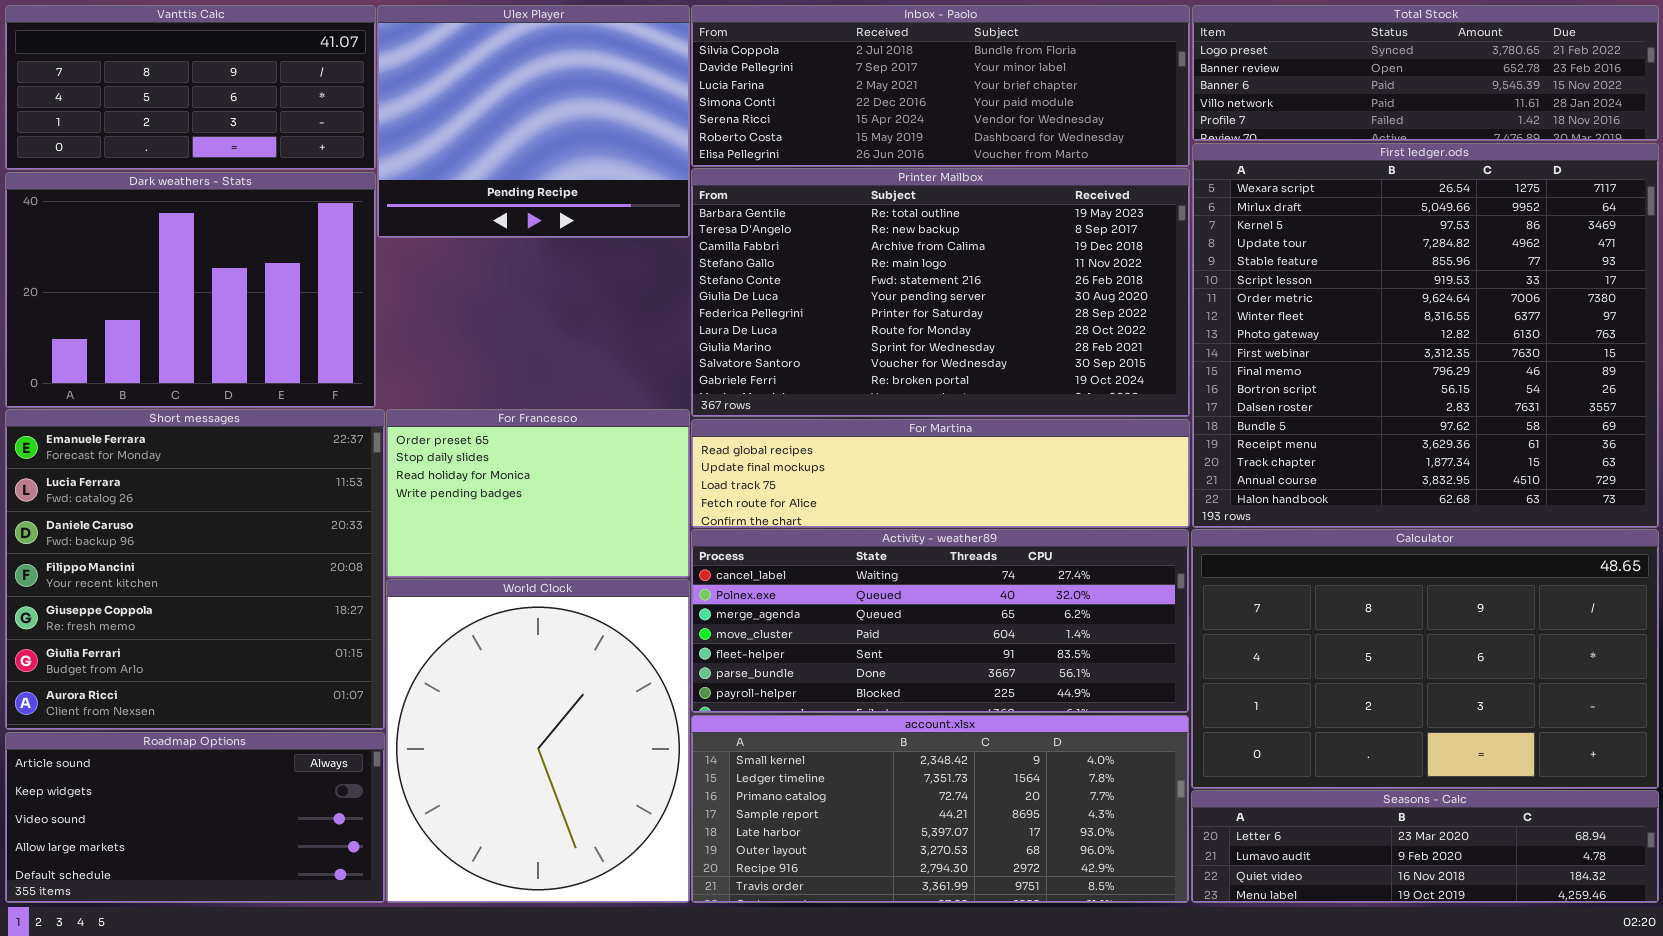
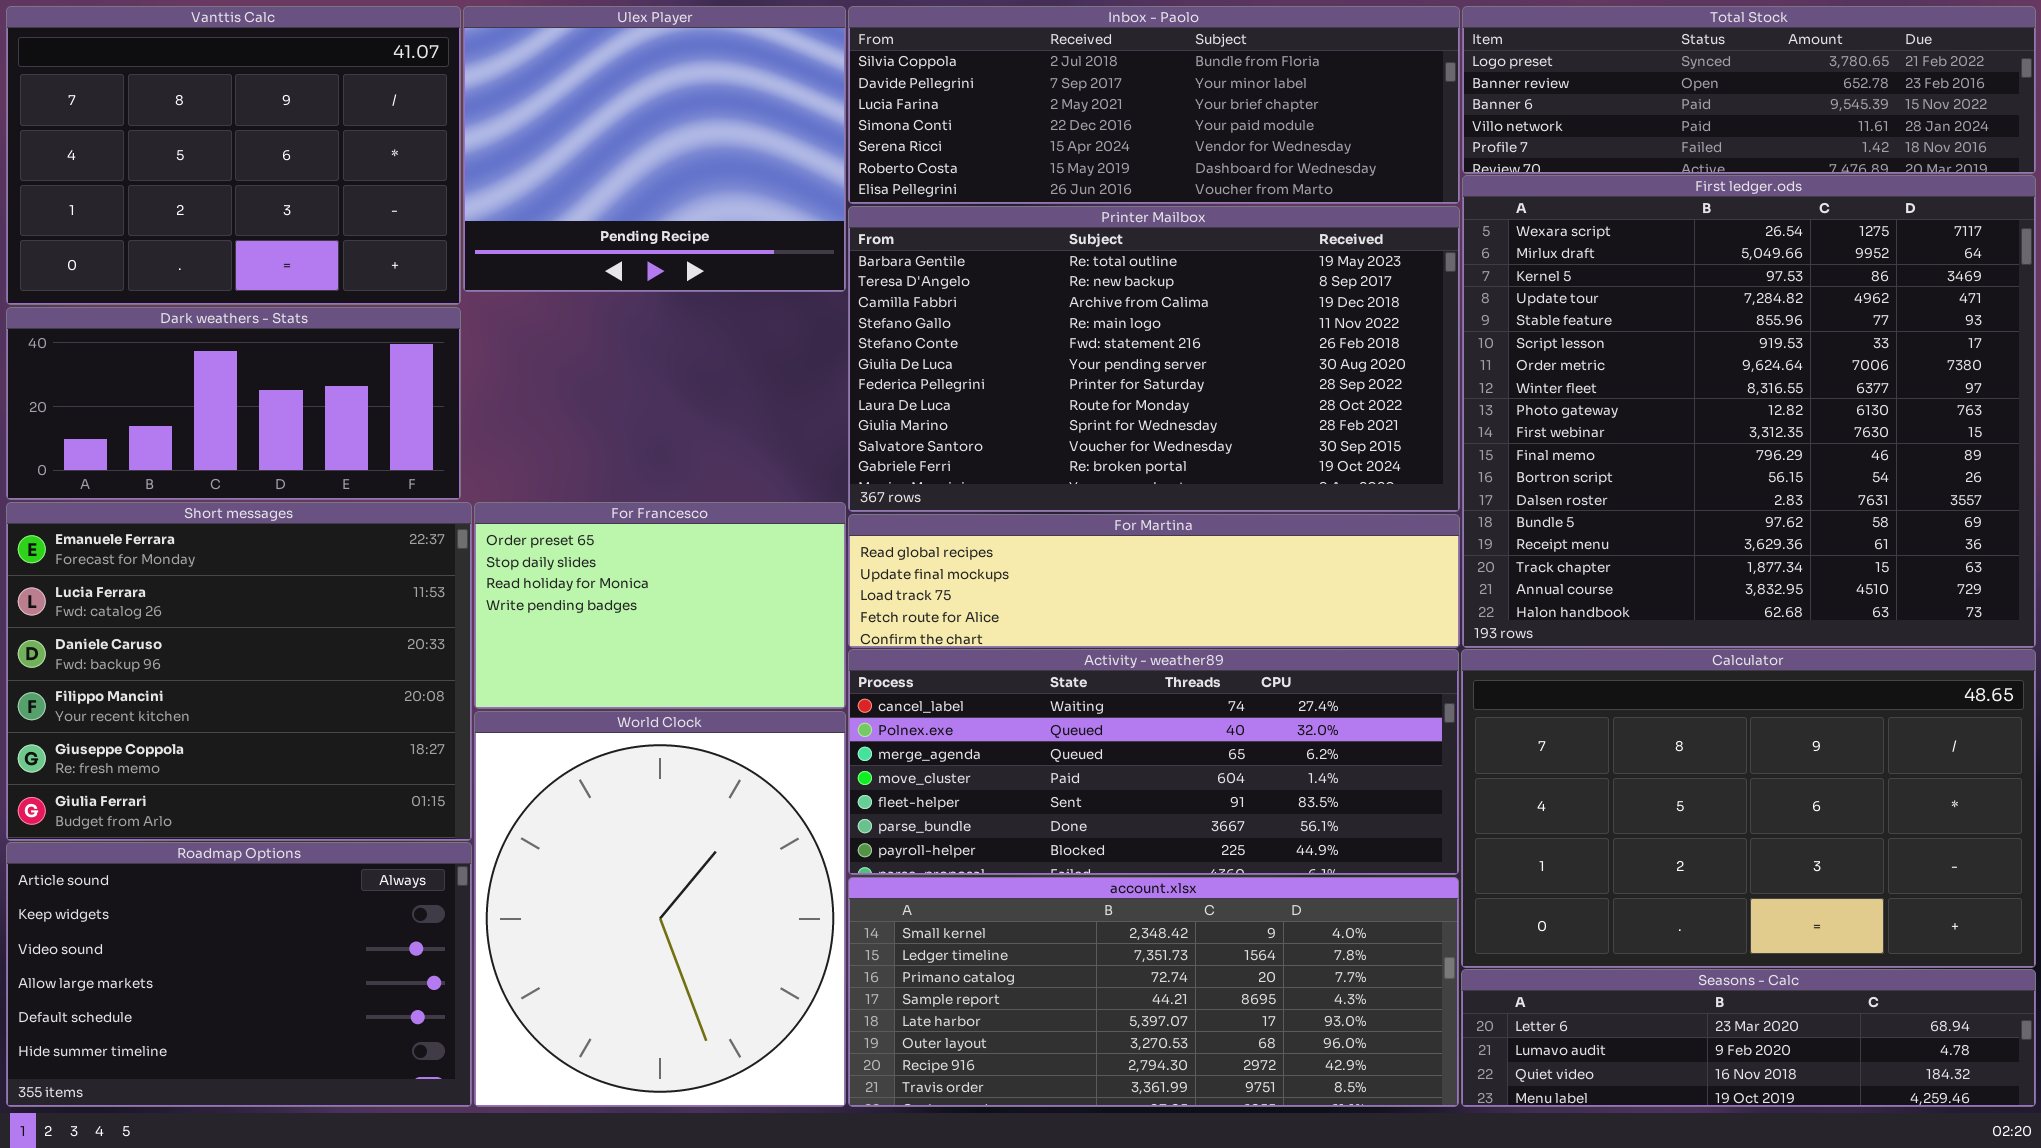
Vanttis Calc: [5,5,376,170] -> [6,6,461,305], resized
Dark weathers - Stats: [5,172,376,408] -> [6,307,461,500], resized
Short messages: [5,409,385,730] -> [6,502,472,841], resized
Roadmap Options: [5,732,385,903] -> [6,842,472,1107], resized

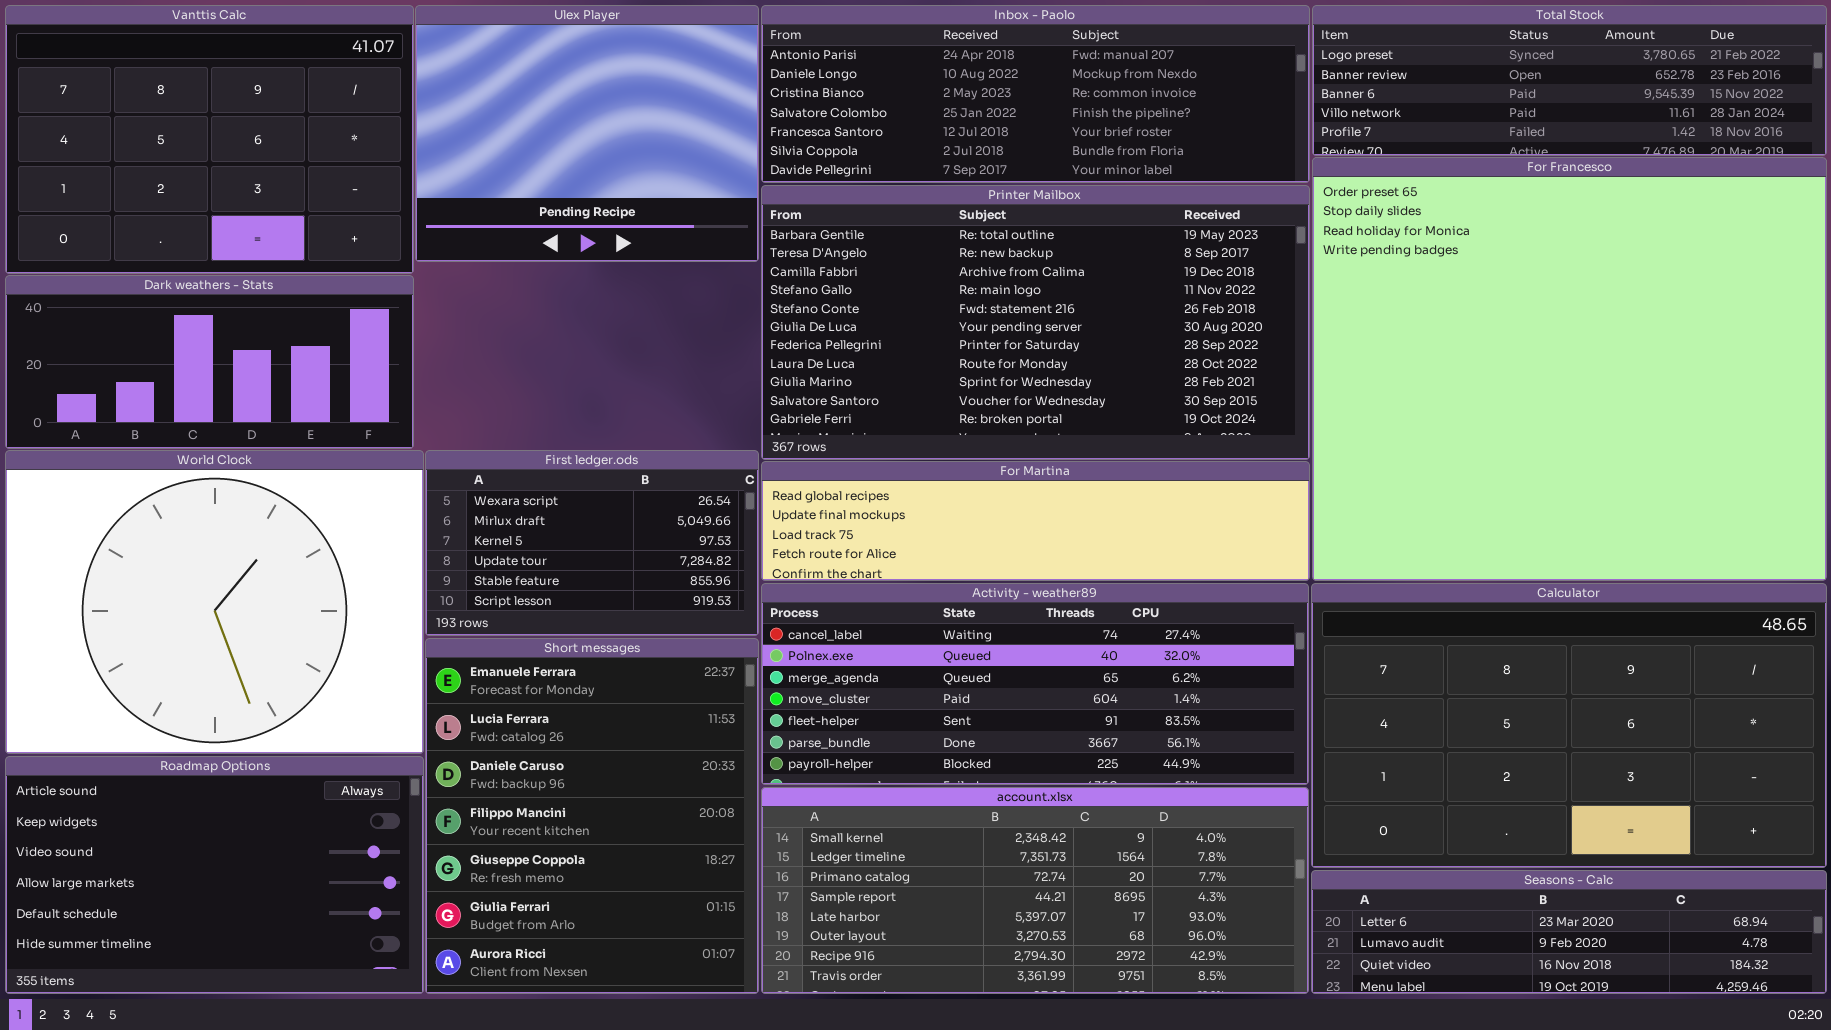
Inbox - Paolo: [848,6,1460,204] -> [761,5,1310,183], scrolled up 5 rows
First ledger.ods: [1462,175,2036,648] -> [425,450,759,636], moved, resized
Short messages: [6,502,472,841] -> [425,638,759,994], moved, resized
For Francesco: [474,502,846,709] -> [1312,157,1827,581], moved, resized
World Clock: [474,711,846,1107] -> [5,450,424,754], moved, resized

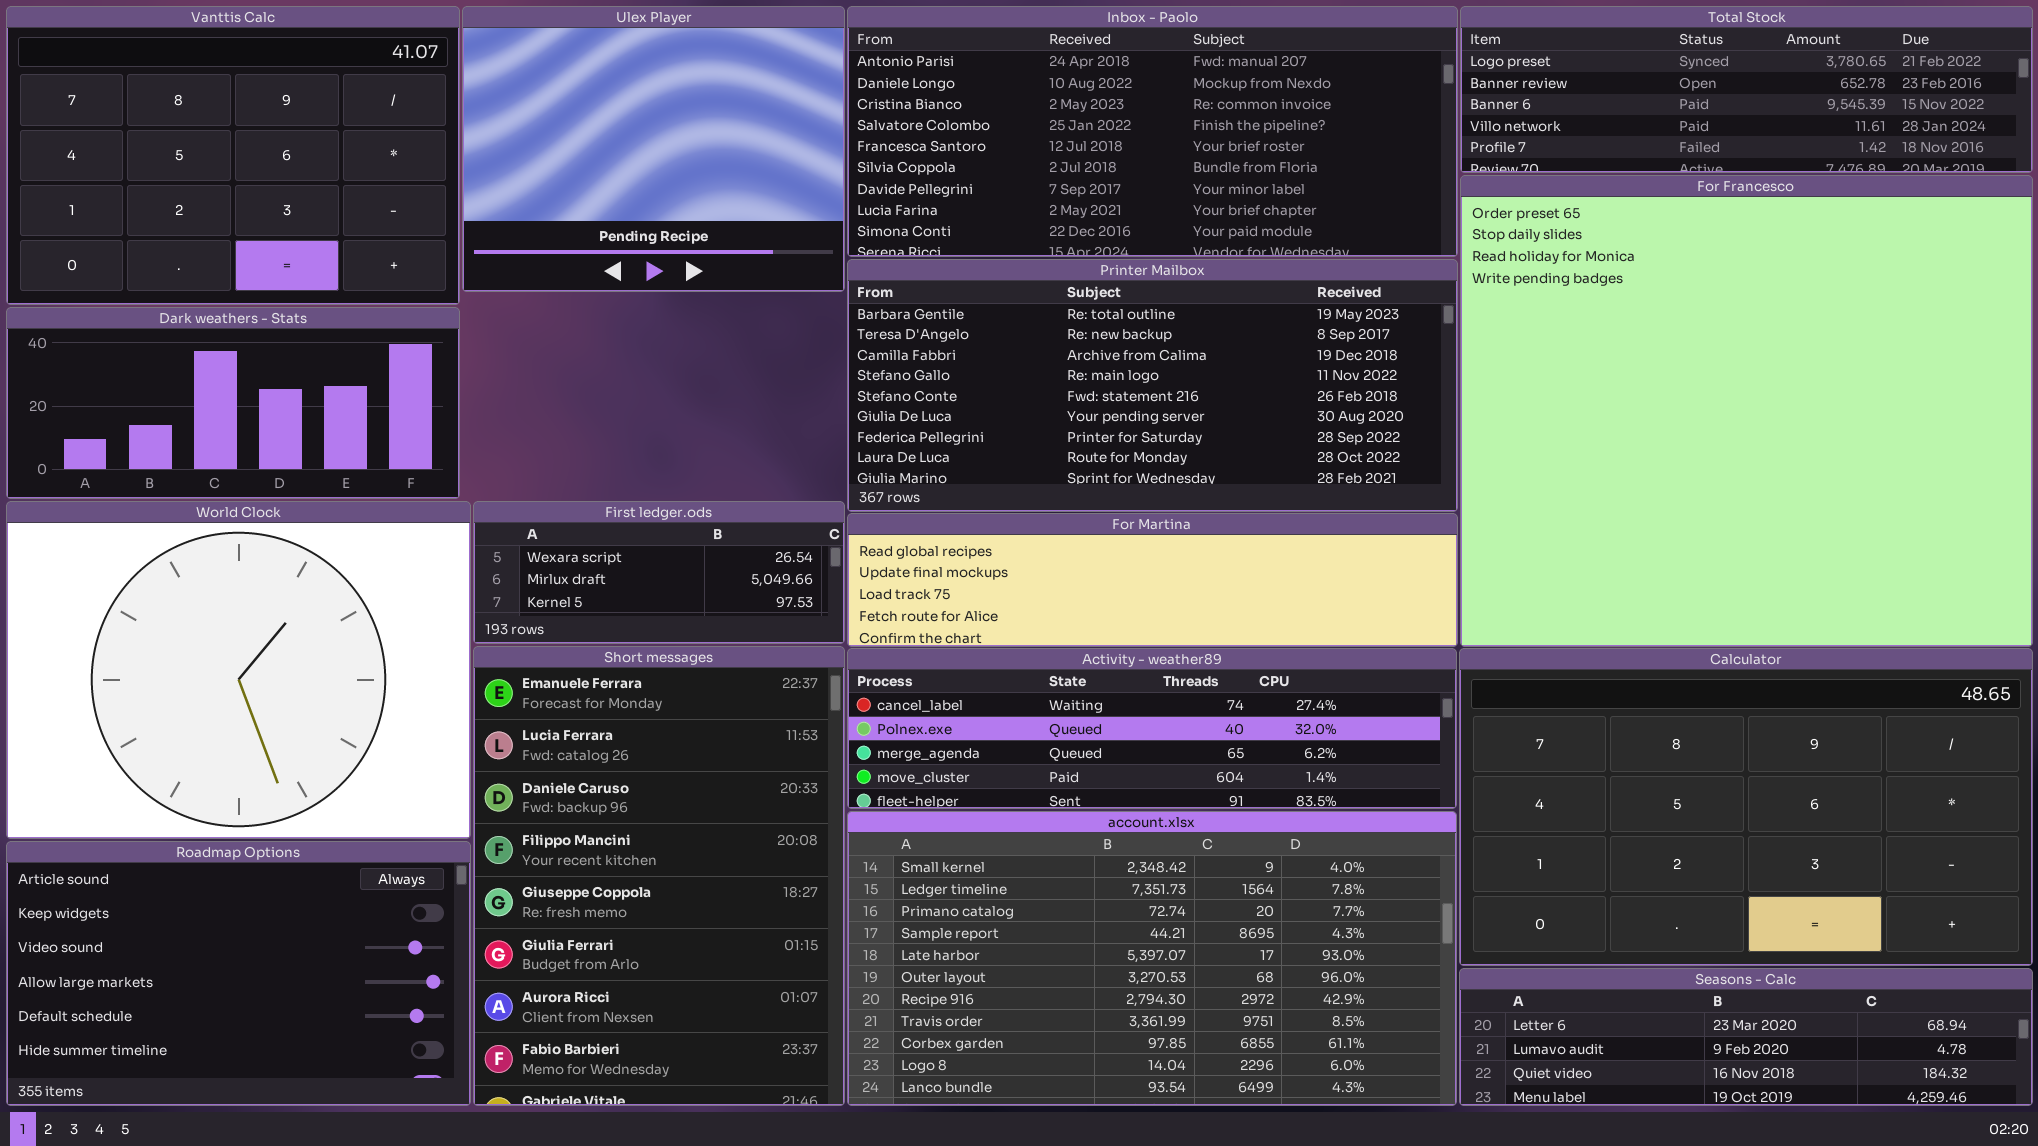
Inbox - Paolo: [761,5,1310,183] -> [847,6,1458,257], resized
Printer Mailbox: [761,185,1310,460] -> [847,259,1458,512], resized
First ledger.ods: [425,450,759,636] -> [473,501,845,644], resized
Activity - weather89: [761,583,1309,785] -> [847,648,1457,809], resized
Short messages: [425,638,759,994] -> [473,646,845,1106], resized
account.xlsx: [761,787,1309,994] -> [847,811,1457,1106], resized

